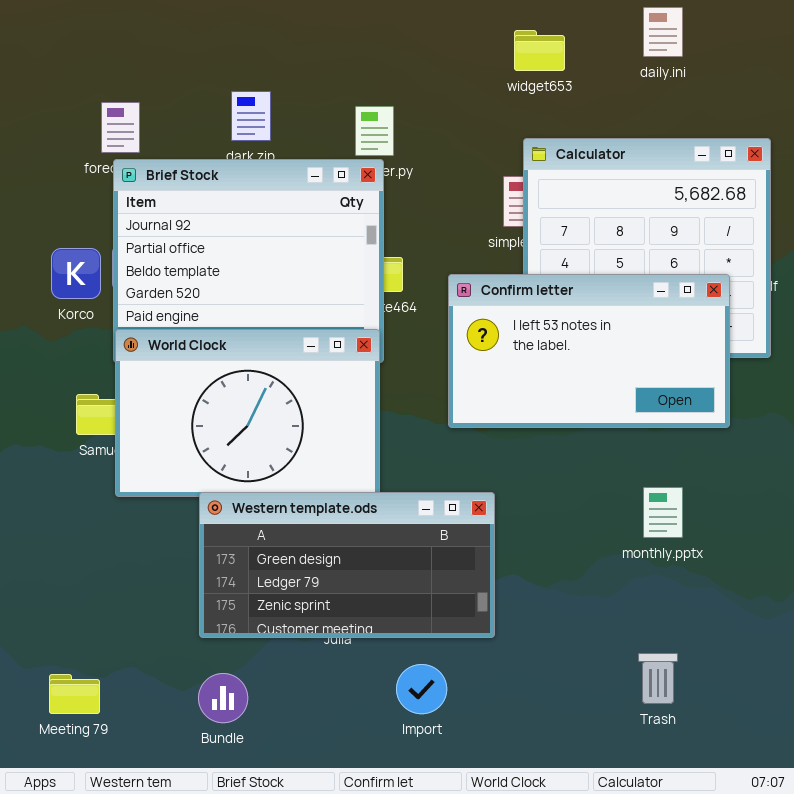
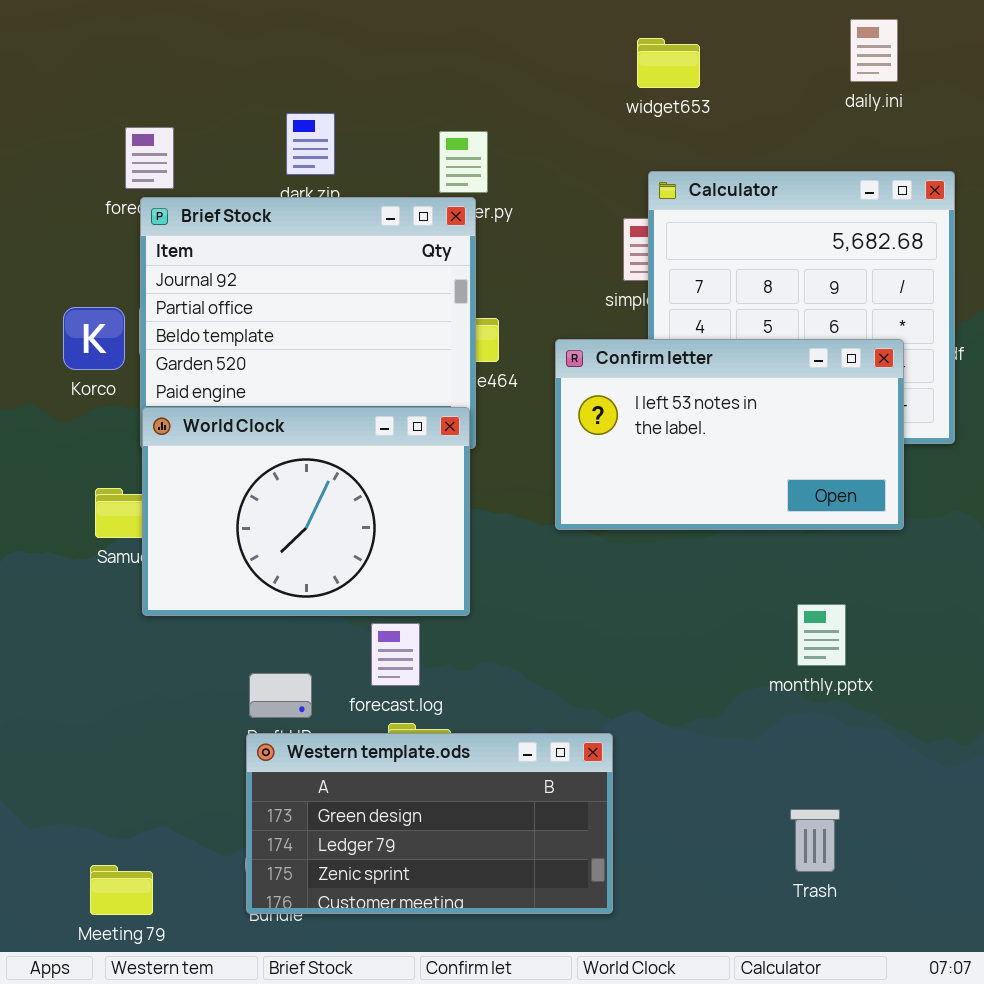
daily.ini: [643,7,683,57] -> [850,19,898,82], moved
Western template.ods: [199,492,495,638] -> [246,733,613,914], moved
Meeting 79: [49,674,100,714] -> [90,865,153,915], moved

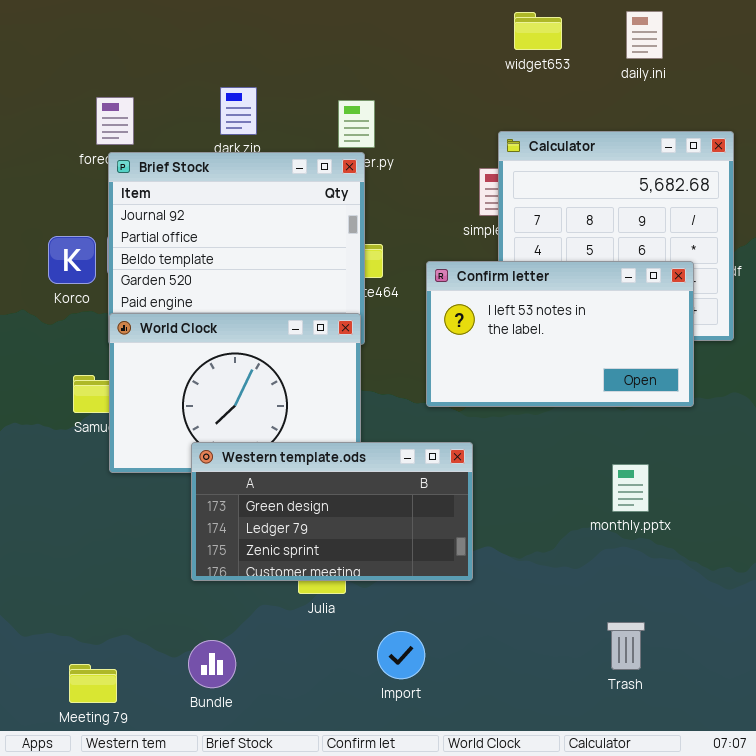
daily.ini: [850,19,898,82] -> [626,11,663,59], moved
widget653: [637,38,700,88] -> [514,12,562,50], moved
Western template.ods: [246,733,613,914] -> [191,442,473,581], moved

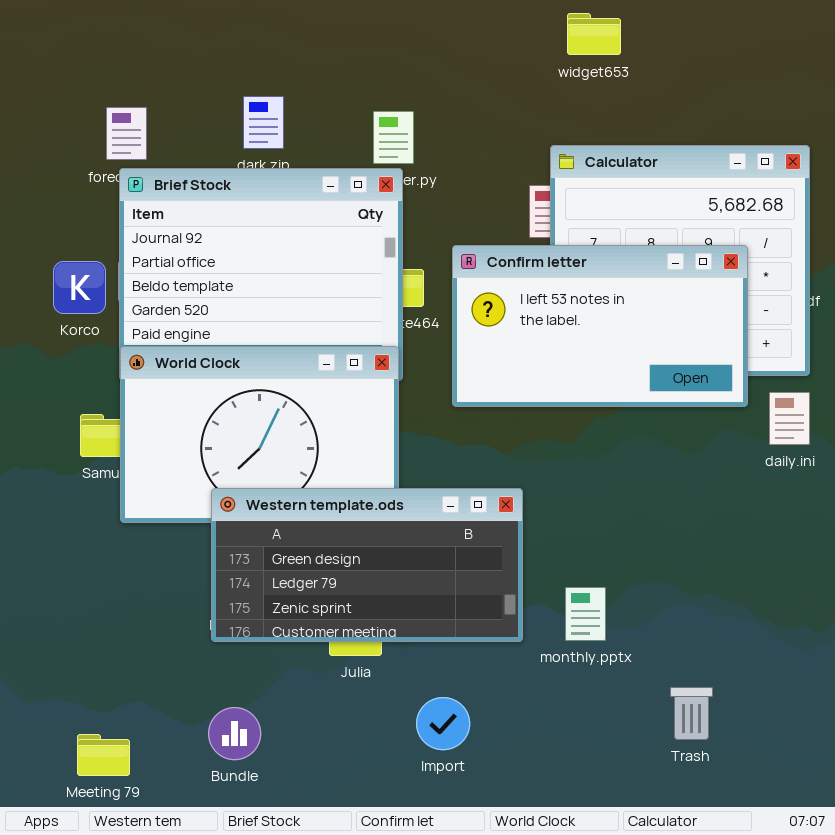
daily.ini: [626,11,663,59] -> [769,392,810,445], moved
Confirm letter: [426,261,694,407] -> [452,245,748,407], moved
monthly.pptx: [612,464,649,512] -> [565,587,606,641], moved

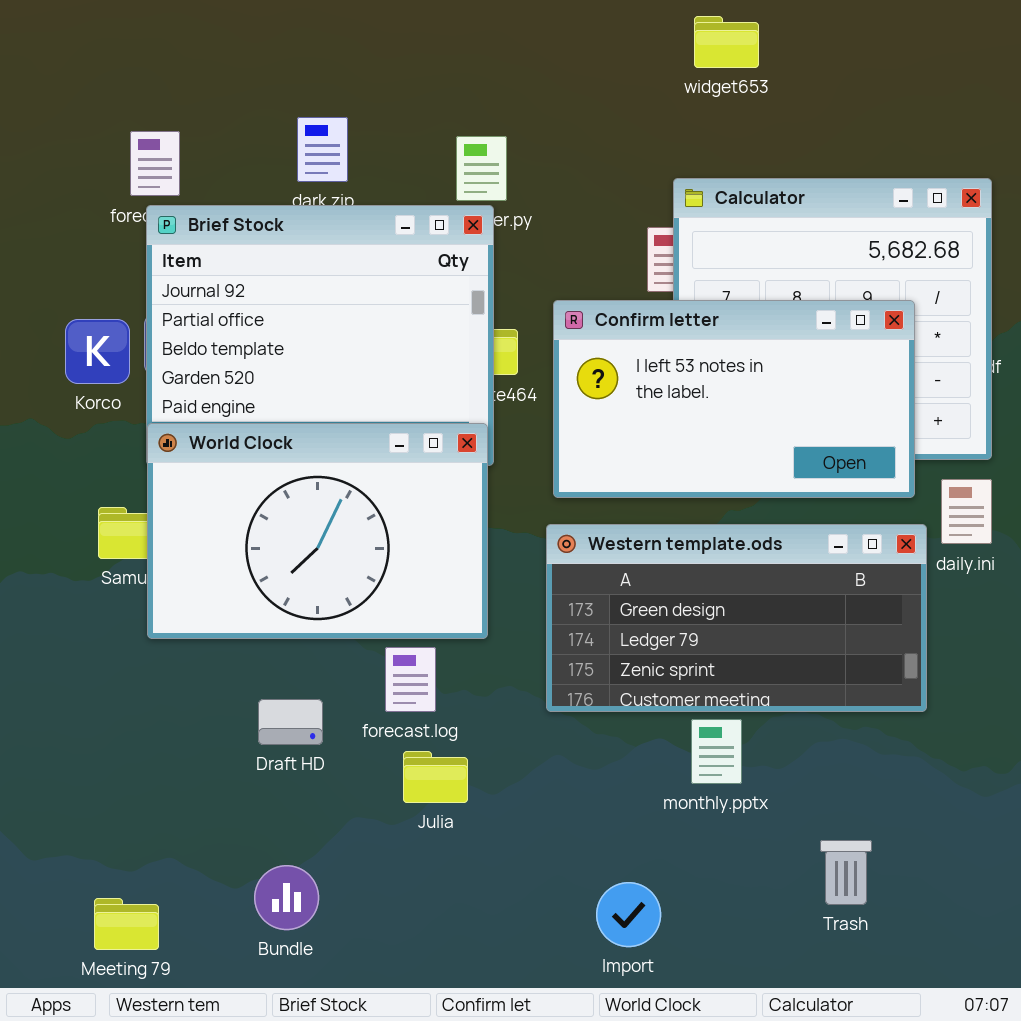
Western template.ods: [211,488,523,642] -> [546,524,927,712], moved
Import: [416,697,470,750] -> [596,882,661,947], moved

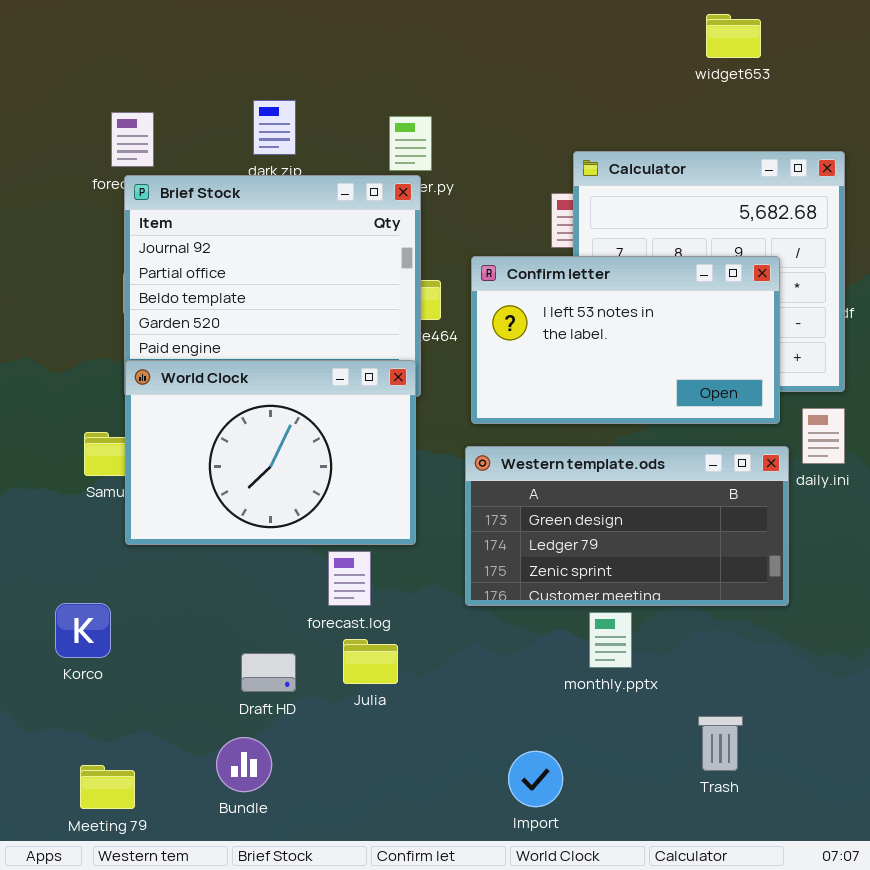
widget653: [694,16,759,68] -> [706,14,761,58], moved
Korco: [65,319,130,384] -> [55,603,111,658], moved
Draft HD: [258,699,323,745] -> [241,653,296,692], moved

